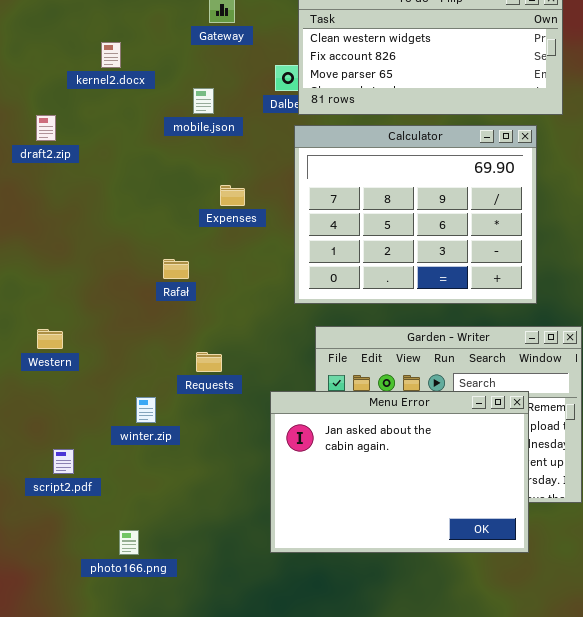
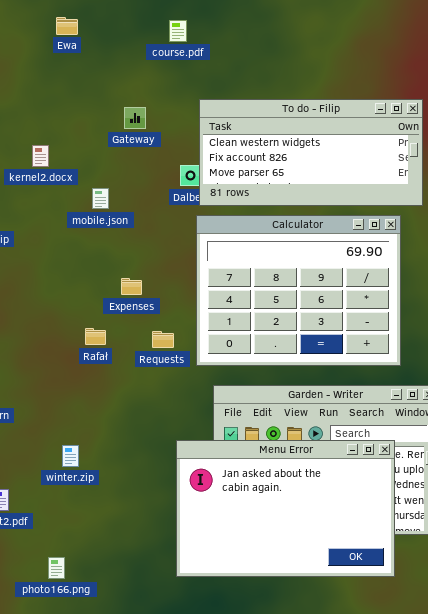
mobile.json: [193,88,214,114] -> [92,188,109,209], moved
Expenses: [220,185,245,206] -> [121,278,142,295], moved
Requests: [196,352,222,372] -> [152,331,174,348], moved

